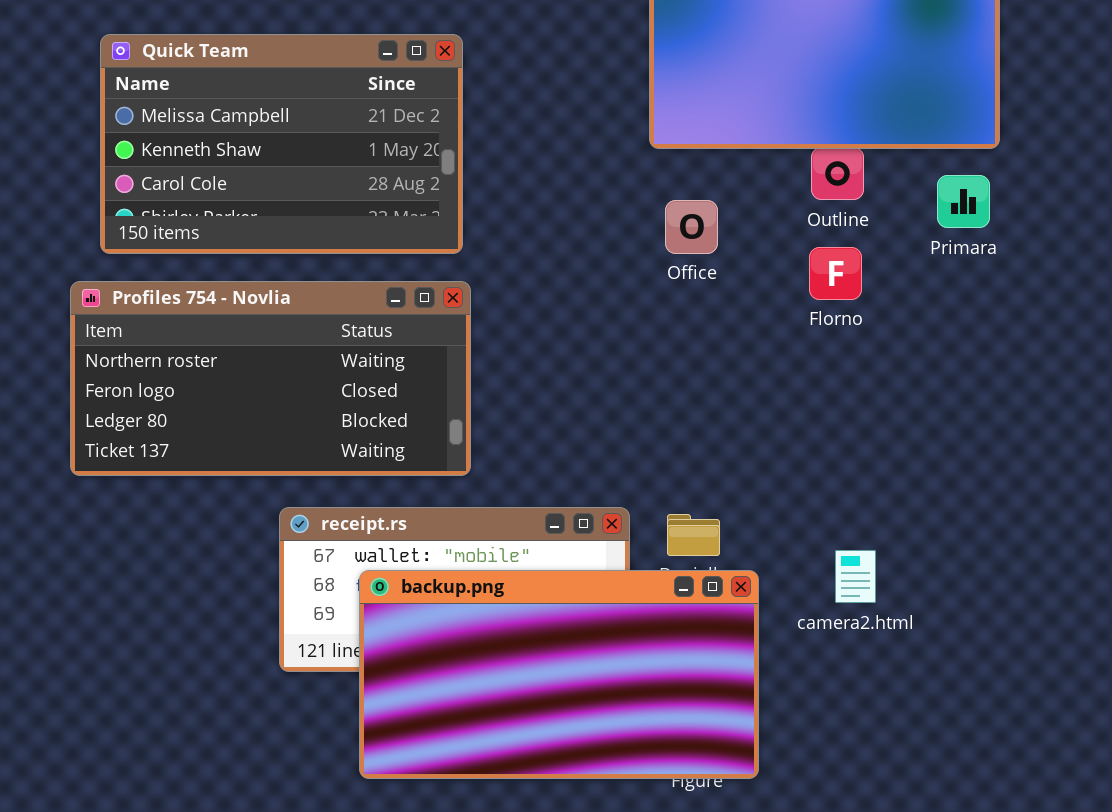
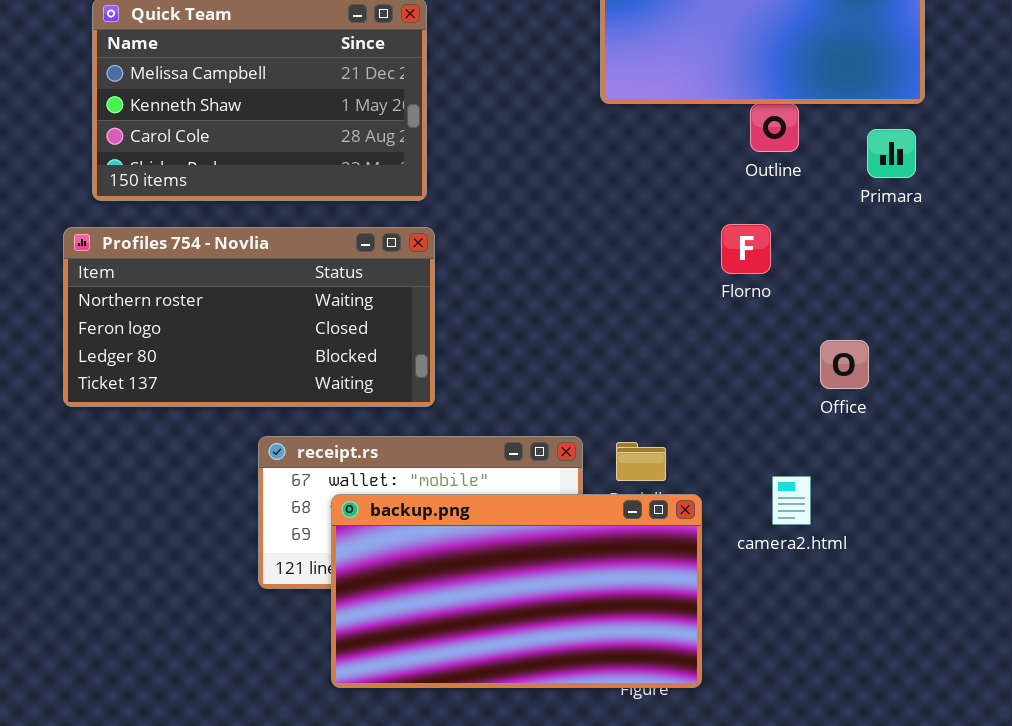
Office: [665,200,718,254] -> [820,340,869,389], moved
Florno: [809,247,862,300] -> [721,224,771,274], moved

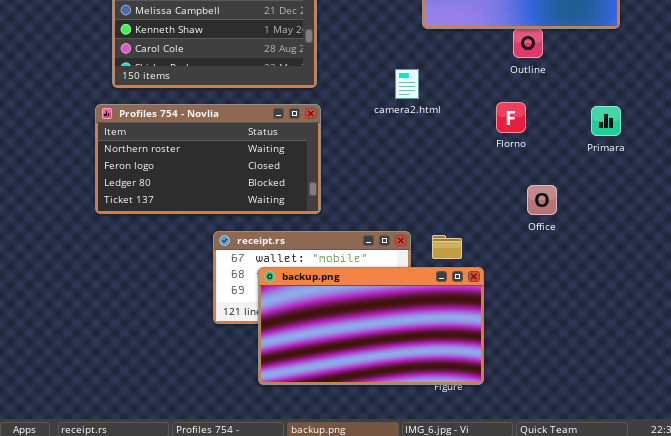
Primara: [867,129,916,178] -> [591,106,621,136], moved
Office: [820,340,869,389] -> [527,185,557,215], moved
camera2.html: [772,476,811,525] -> [395,69,419,99], moved

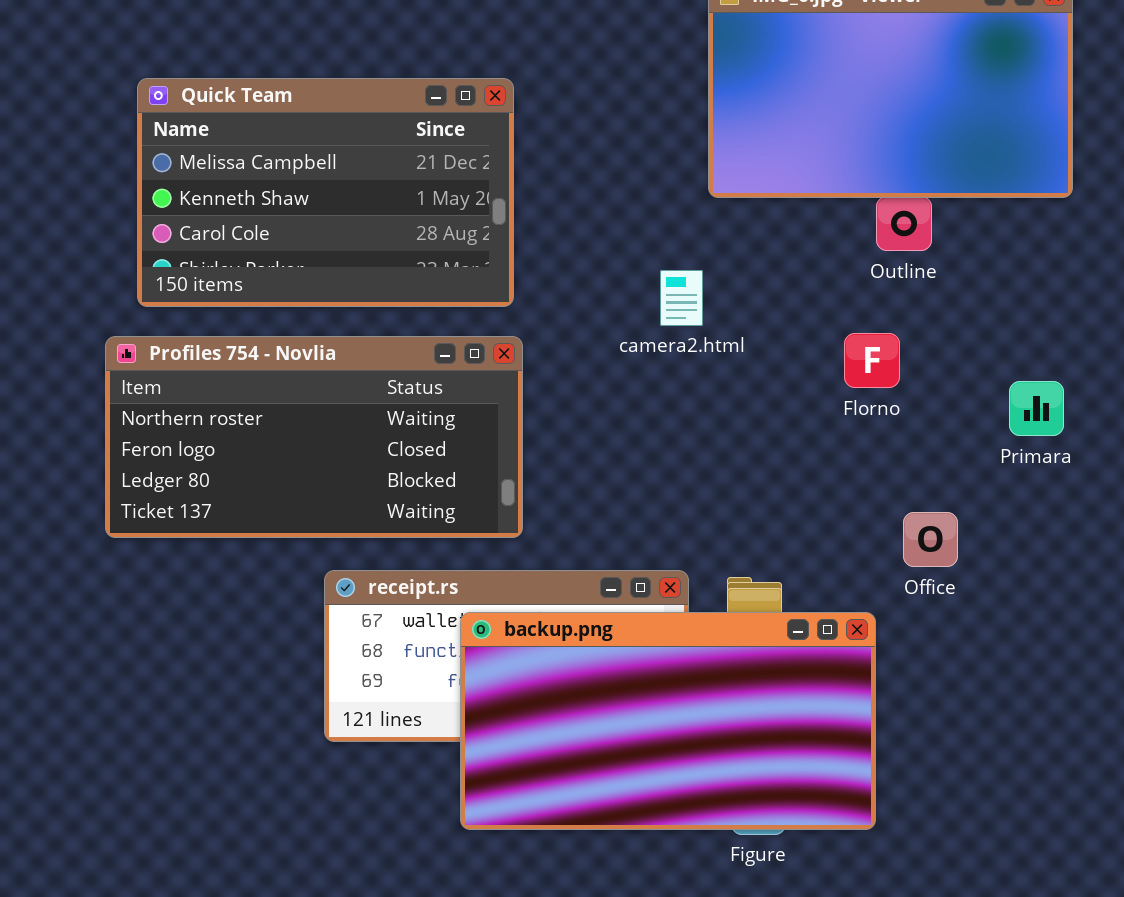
Primara: [591,106,621,136] -> [1009,381,1064,436], moved
Office: [527,185,557,215] -> [903,512,958,567], moved
backup.png: [258,267,484,385] -> [460,612,876,830], moved

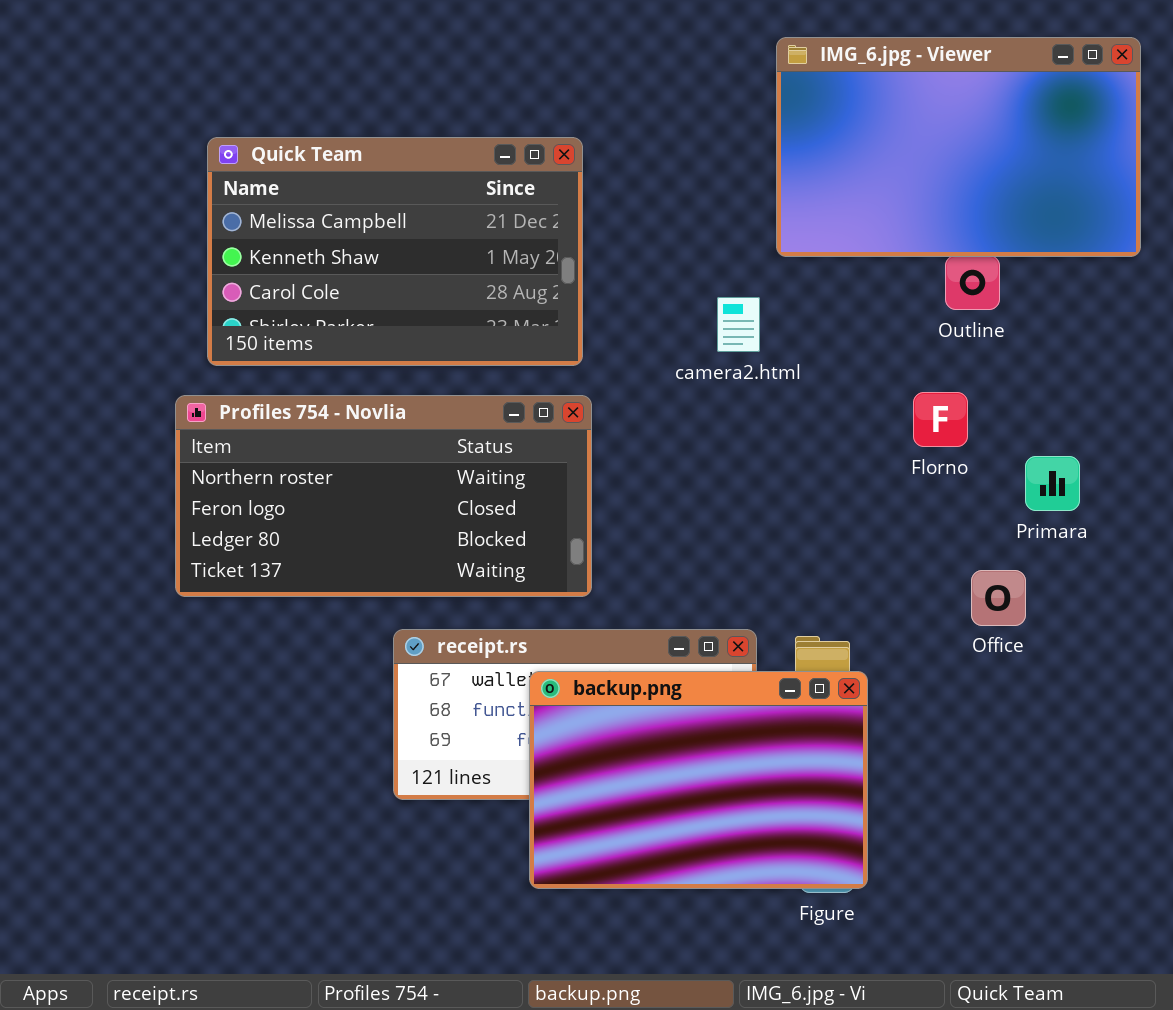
camera2.html: [660,270,703,326] -> [717,297,760,352], moved
Primara: [1009,381,1064,436] -> [1025,456,1080,511], moved
backup.png: [460,612,876,830] -> [529,671,868,889], resized

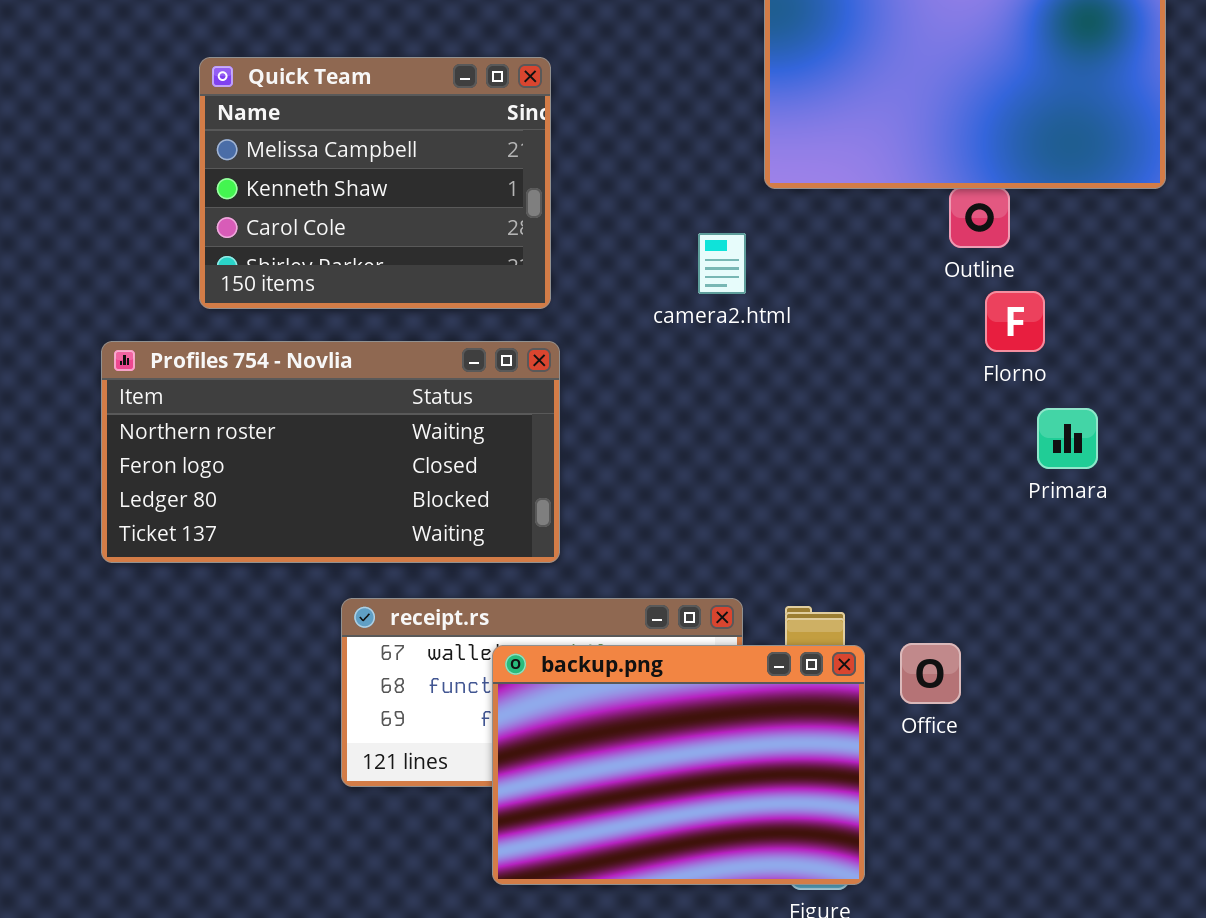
Quick Team: [207,137,583,366] -> [199,57,551,309], resized
Florno: [913,392,968,447] -> [985,291,1045,352], moved
Office: [971,570,1026,626] -> [900,643,961,704], moved

